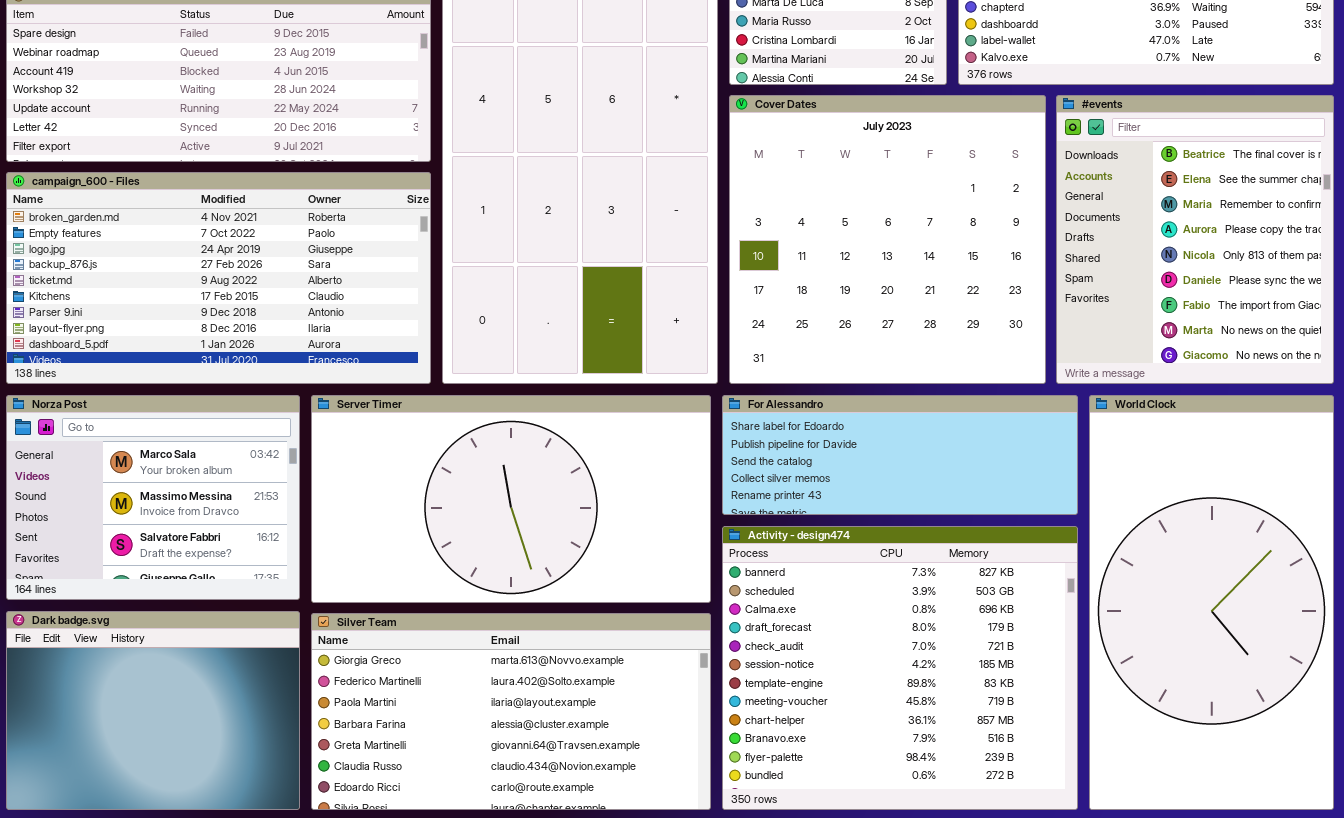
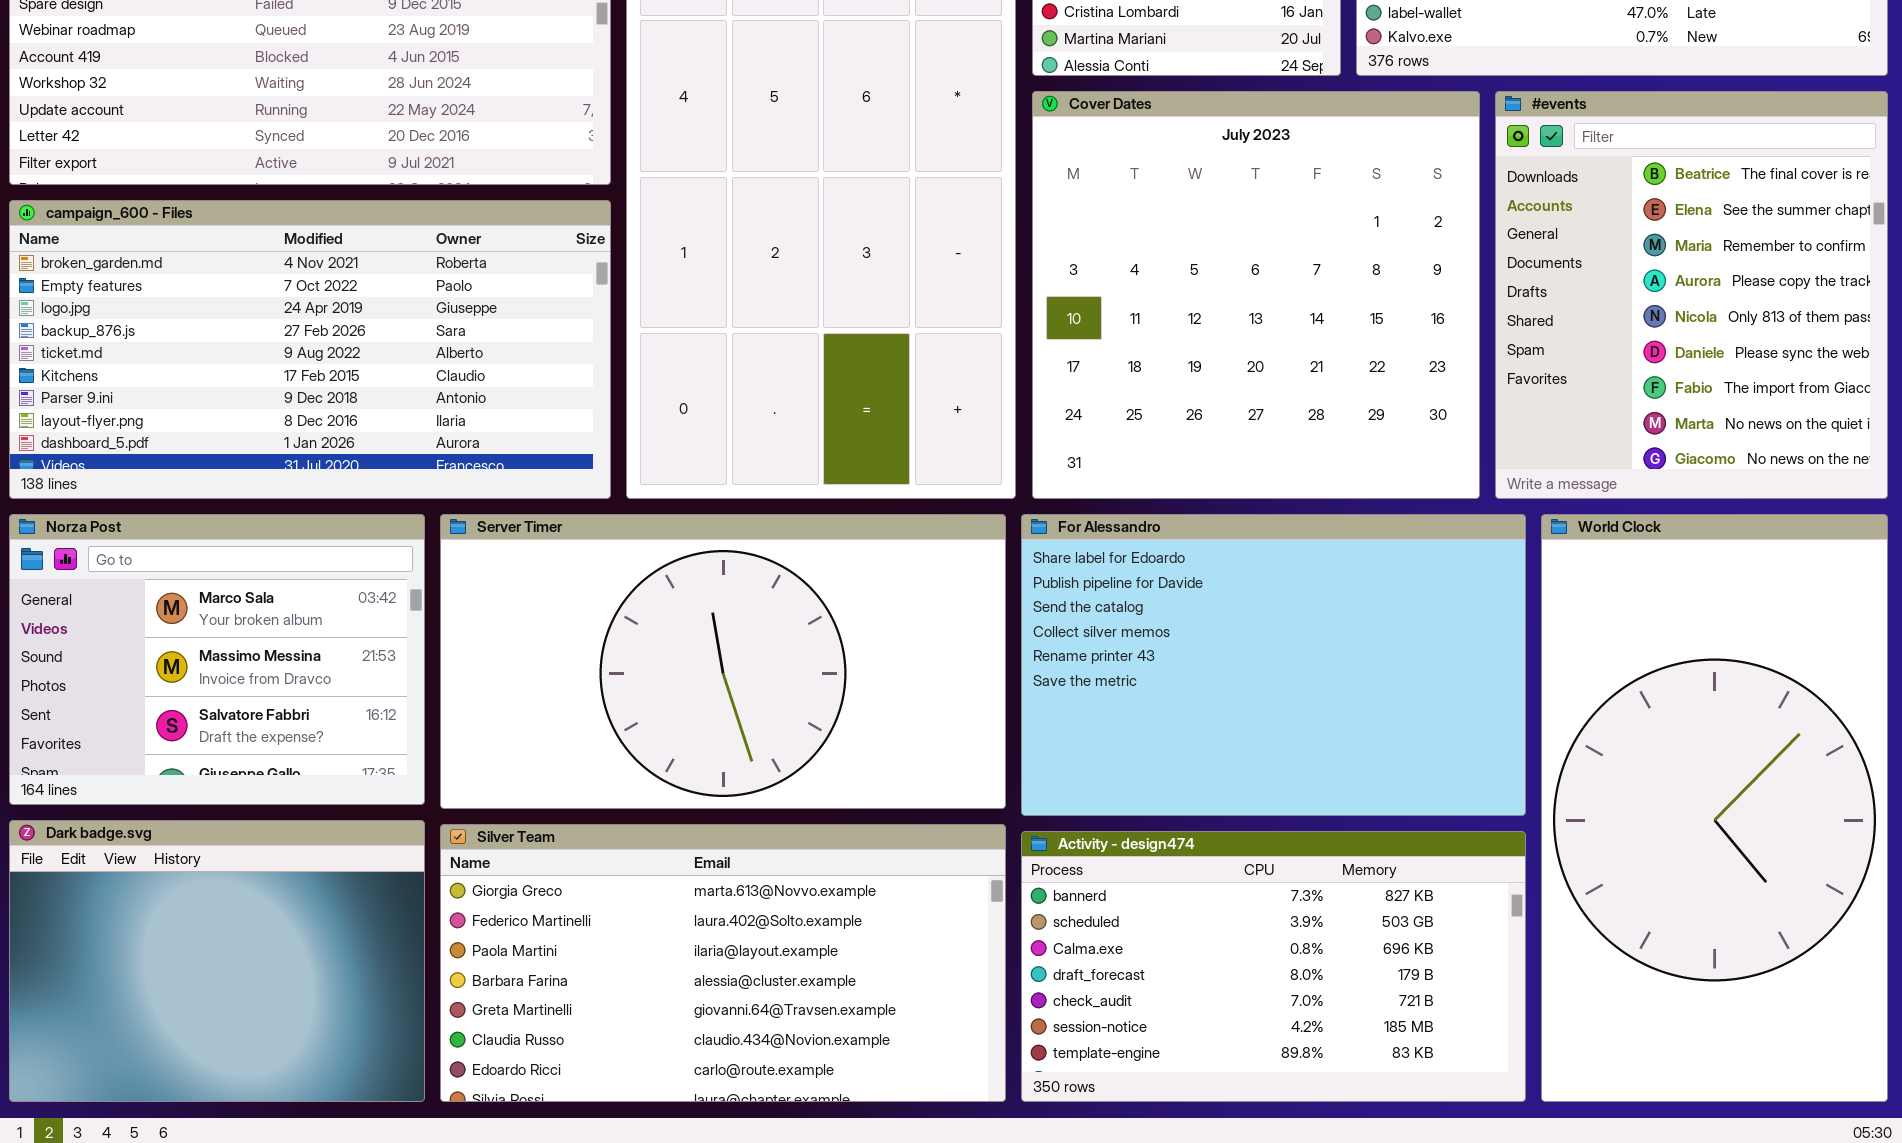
For Alessandro: [722,395,1078,515] -> [1021,514,1526,816], resized
Activity - design474: [722,526,1078,810] -> [1021,831,1526,1102], resized

